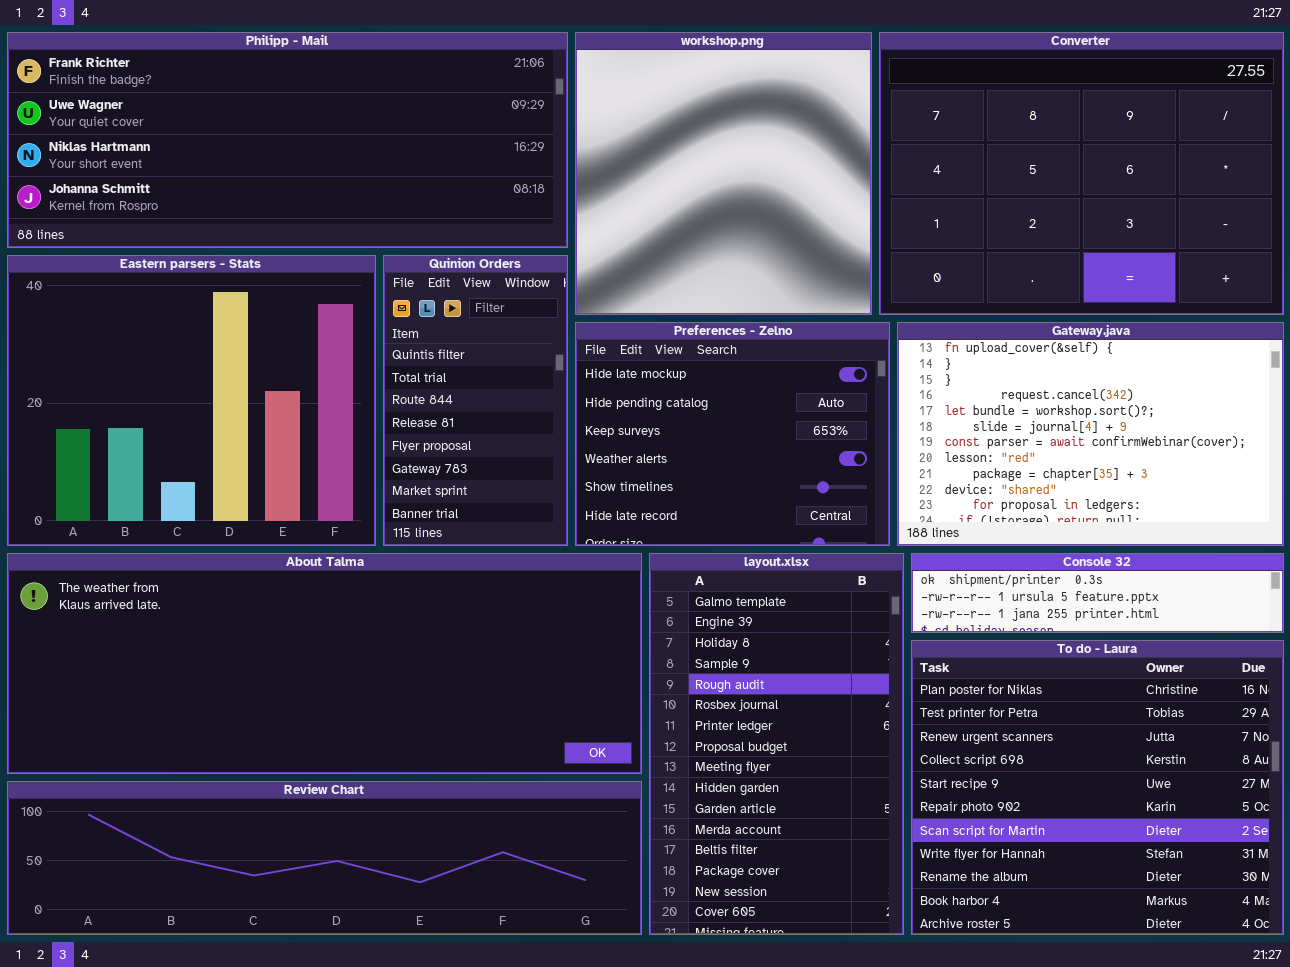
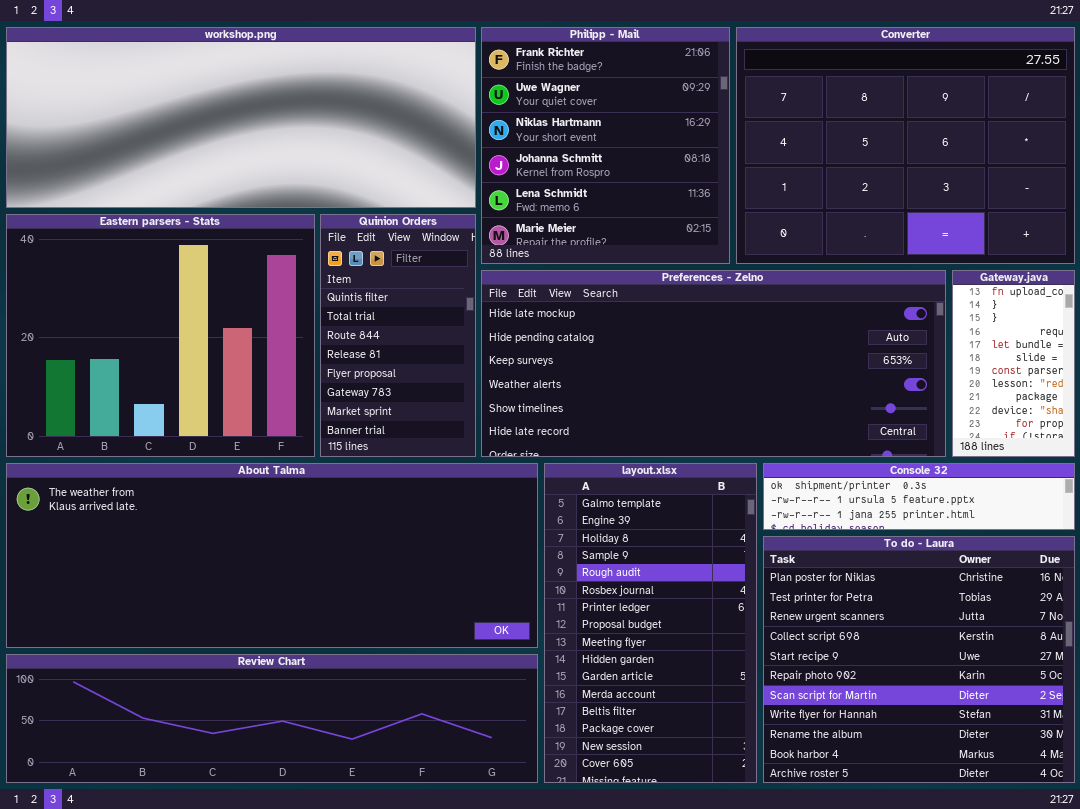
Philipp - Mail: [7,32,568,248] -> [481,27,730,264], moved, resized
workshop.png: [575,32,872,315] -> [6,27,476,208], moved, resized
Preferences - Zelno: [575,322,890,546] -> [481,270,946,457], resized
Gateway.java: [897,322,1284,546] -> [952,270,1075,457], resized

